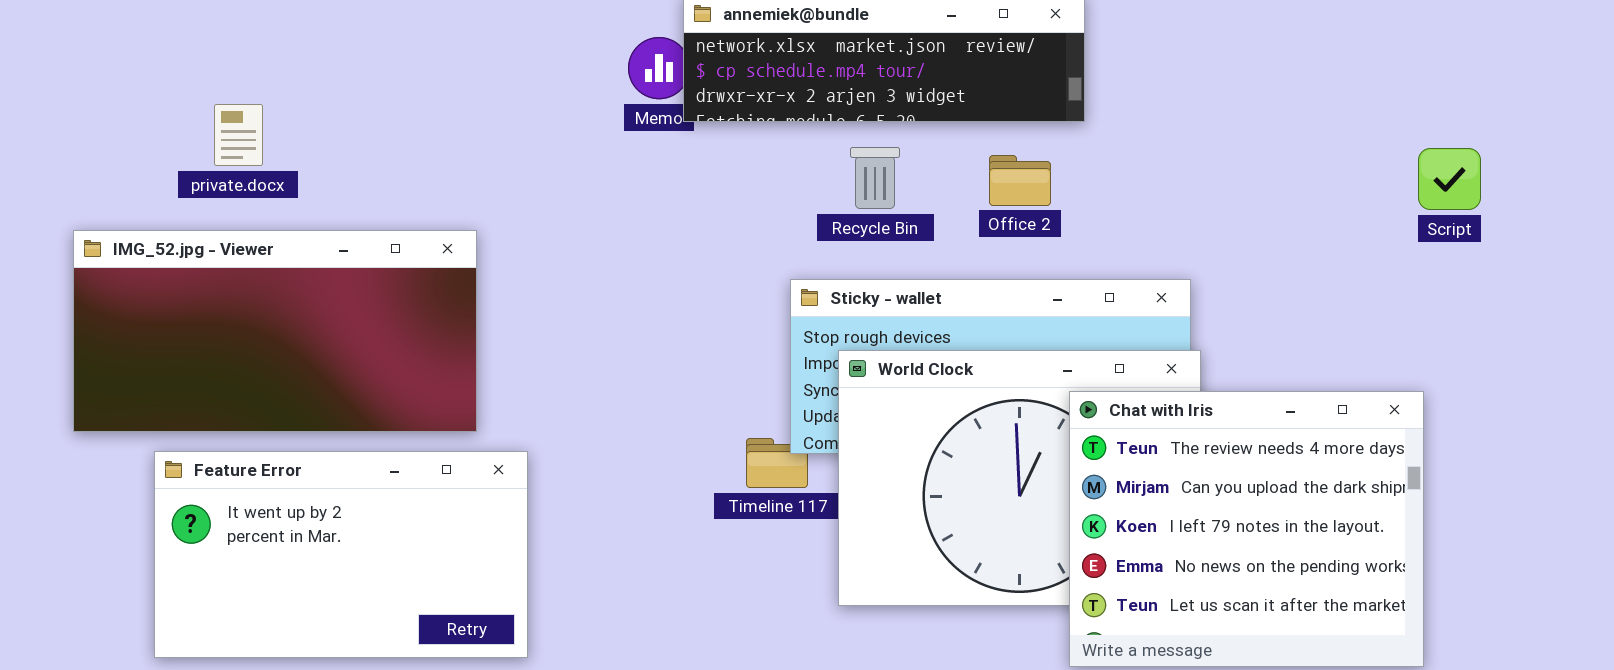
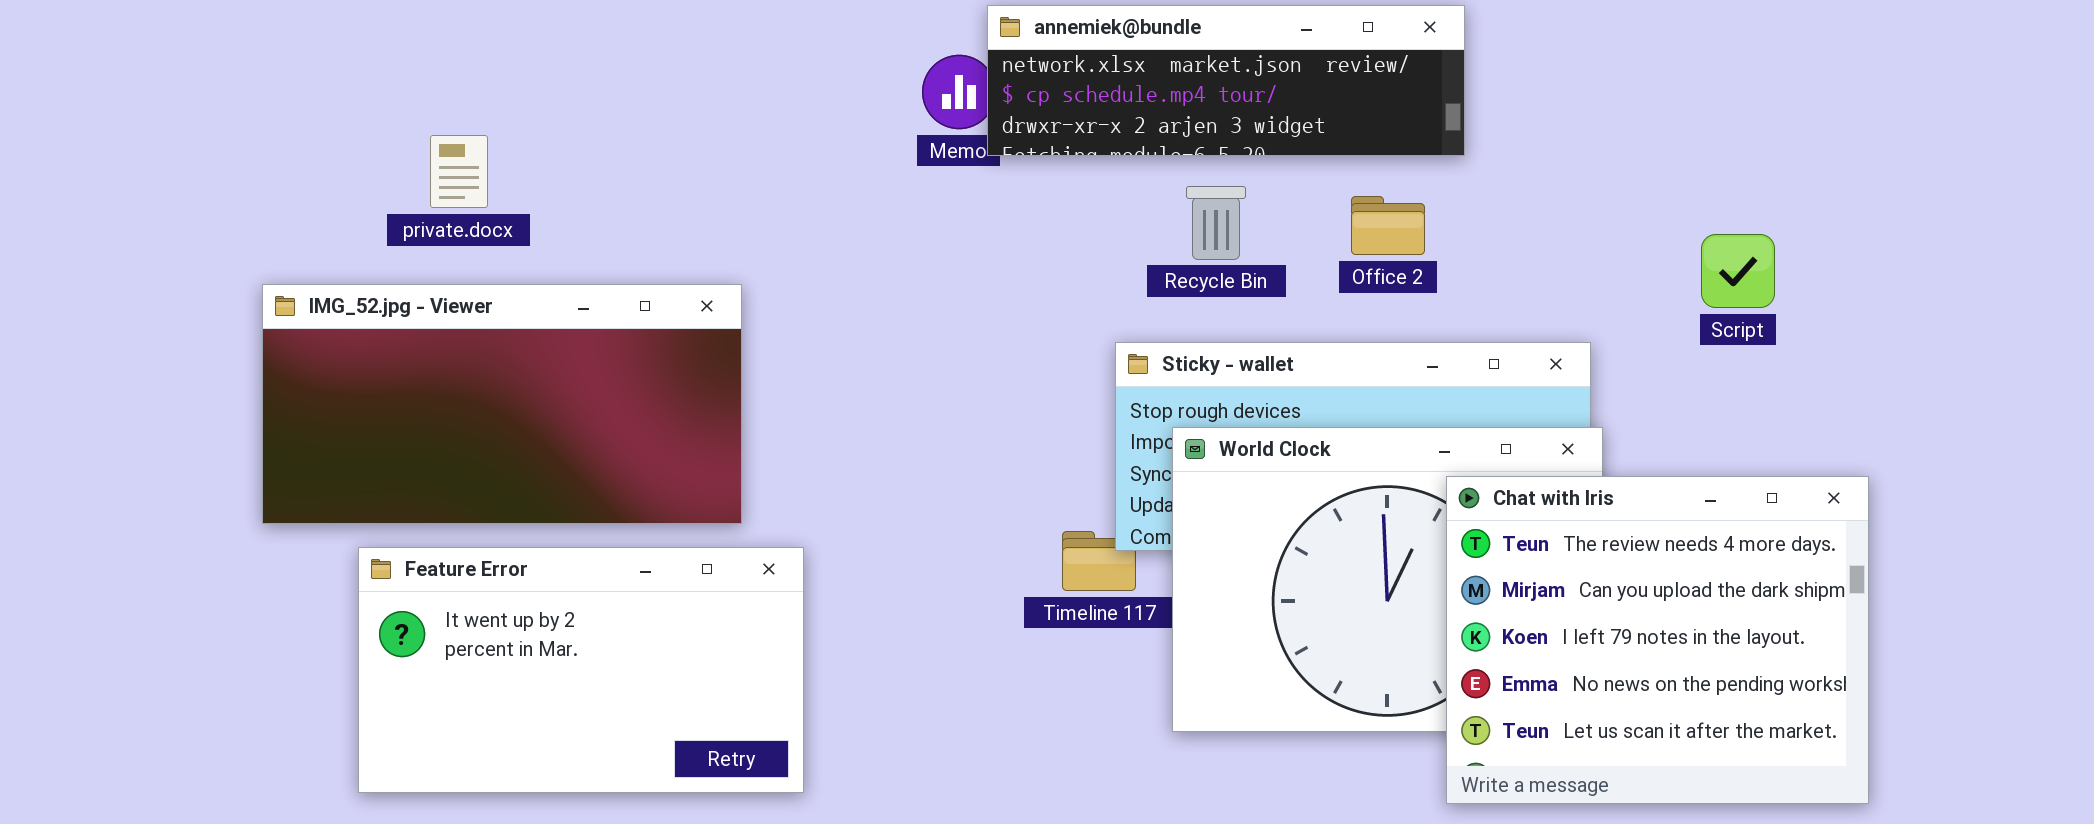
Script: [1418,148,1481,210] -> [1701,234,1775,308], moved

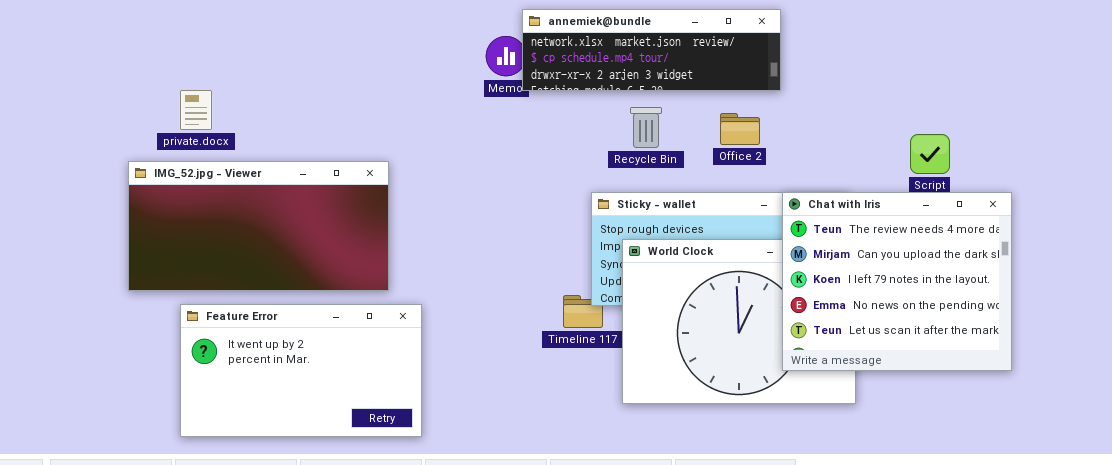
private.docx: [430,135,488,208] -> [180,90,212,130], moved
Chat with Iris: [1446,476,1869,804] -> [782,192,1012,371], moved

